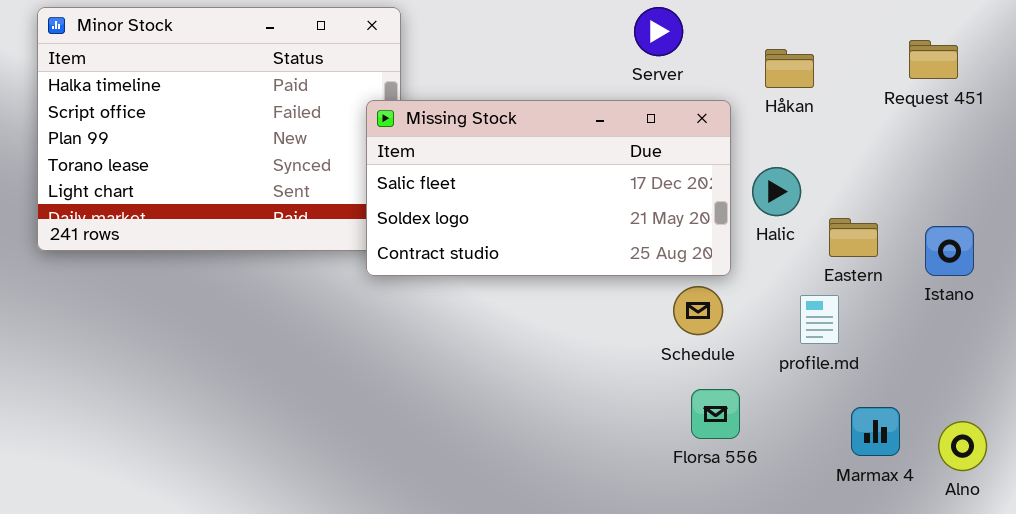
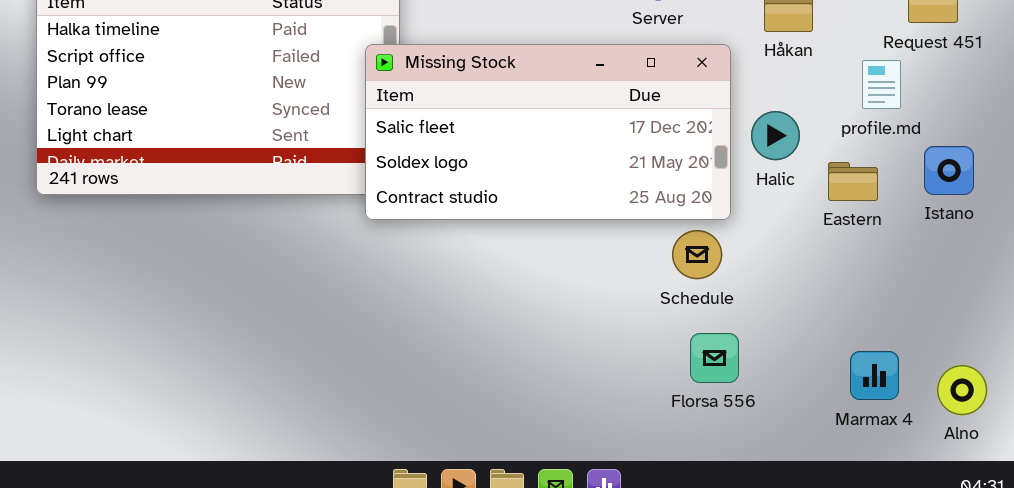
Istano: [925,226,974,276] -> [924,146,974,195], moved
profile.md: [800,295,839,344] -> [862,60,901,109], moved

